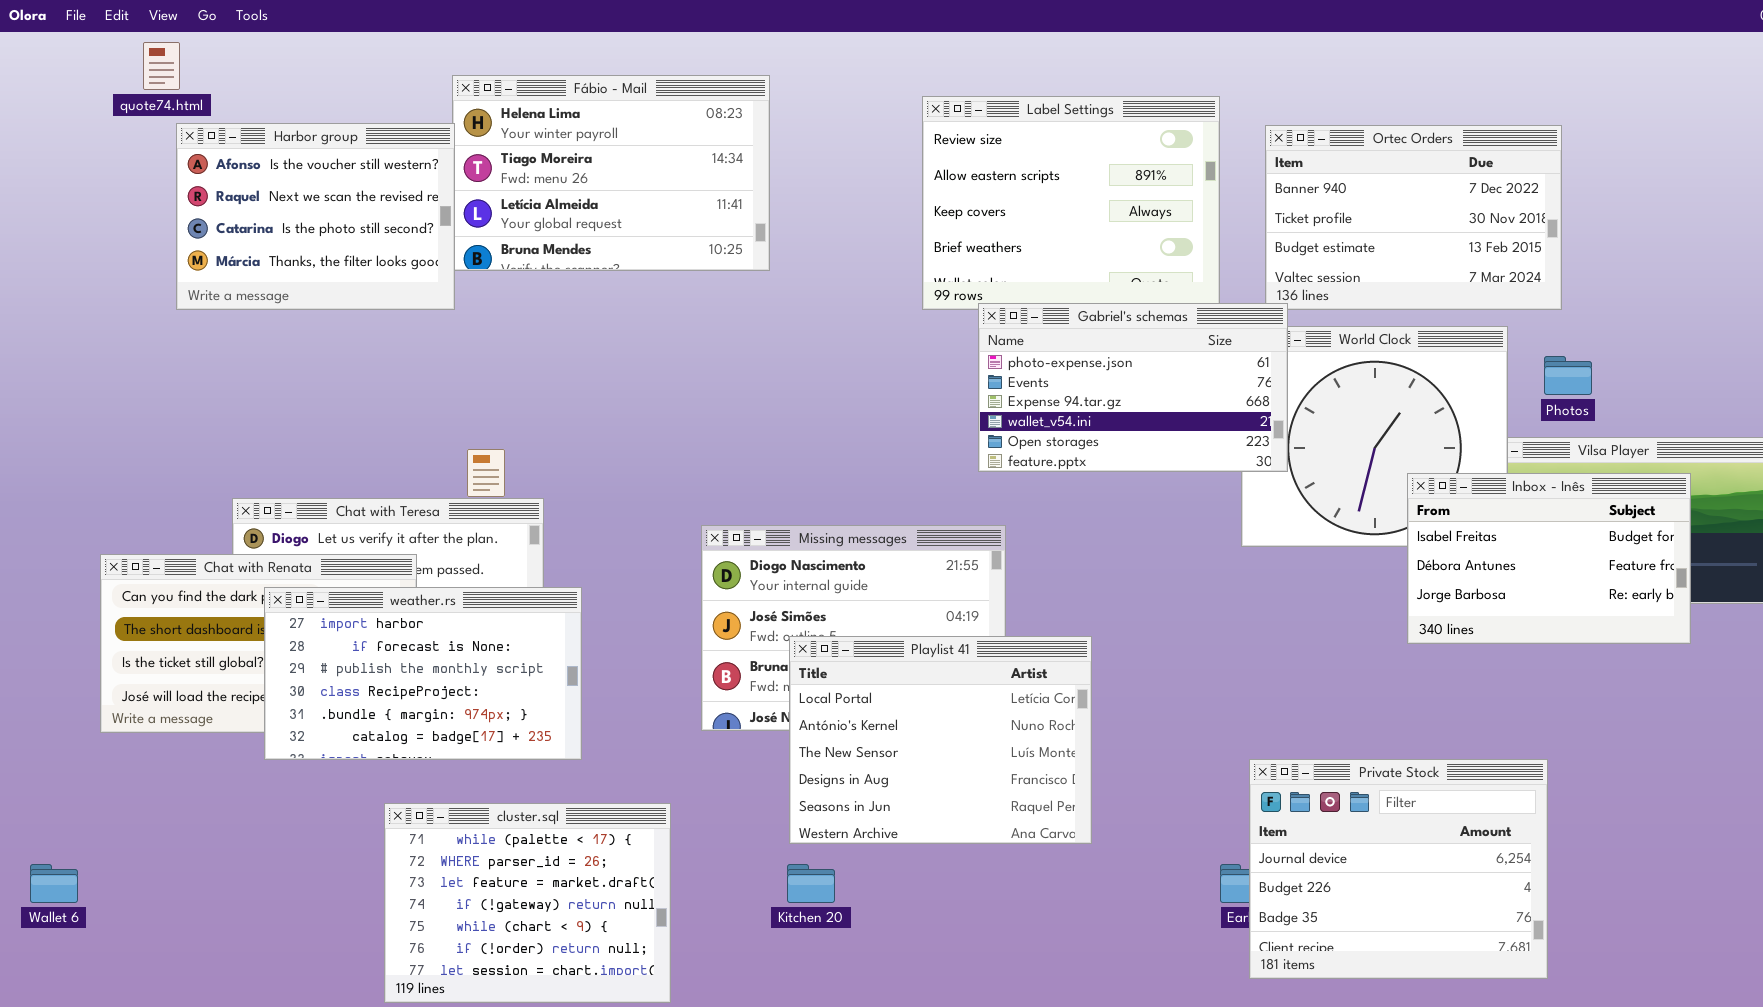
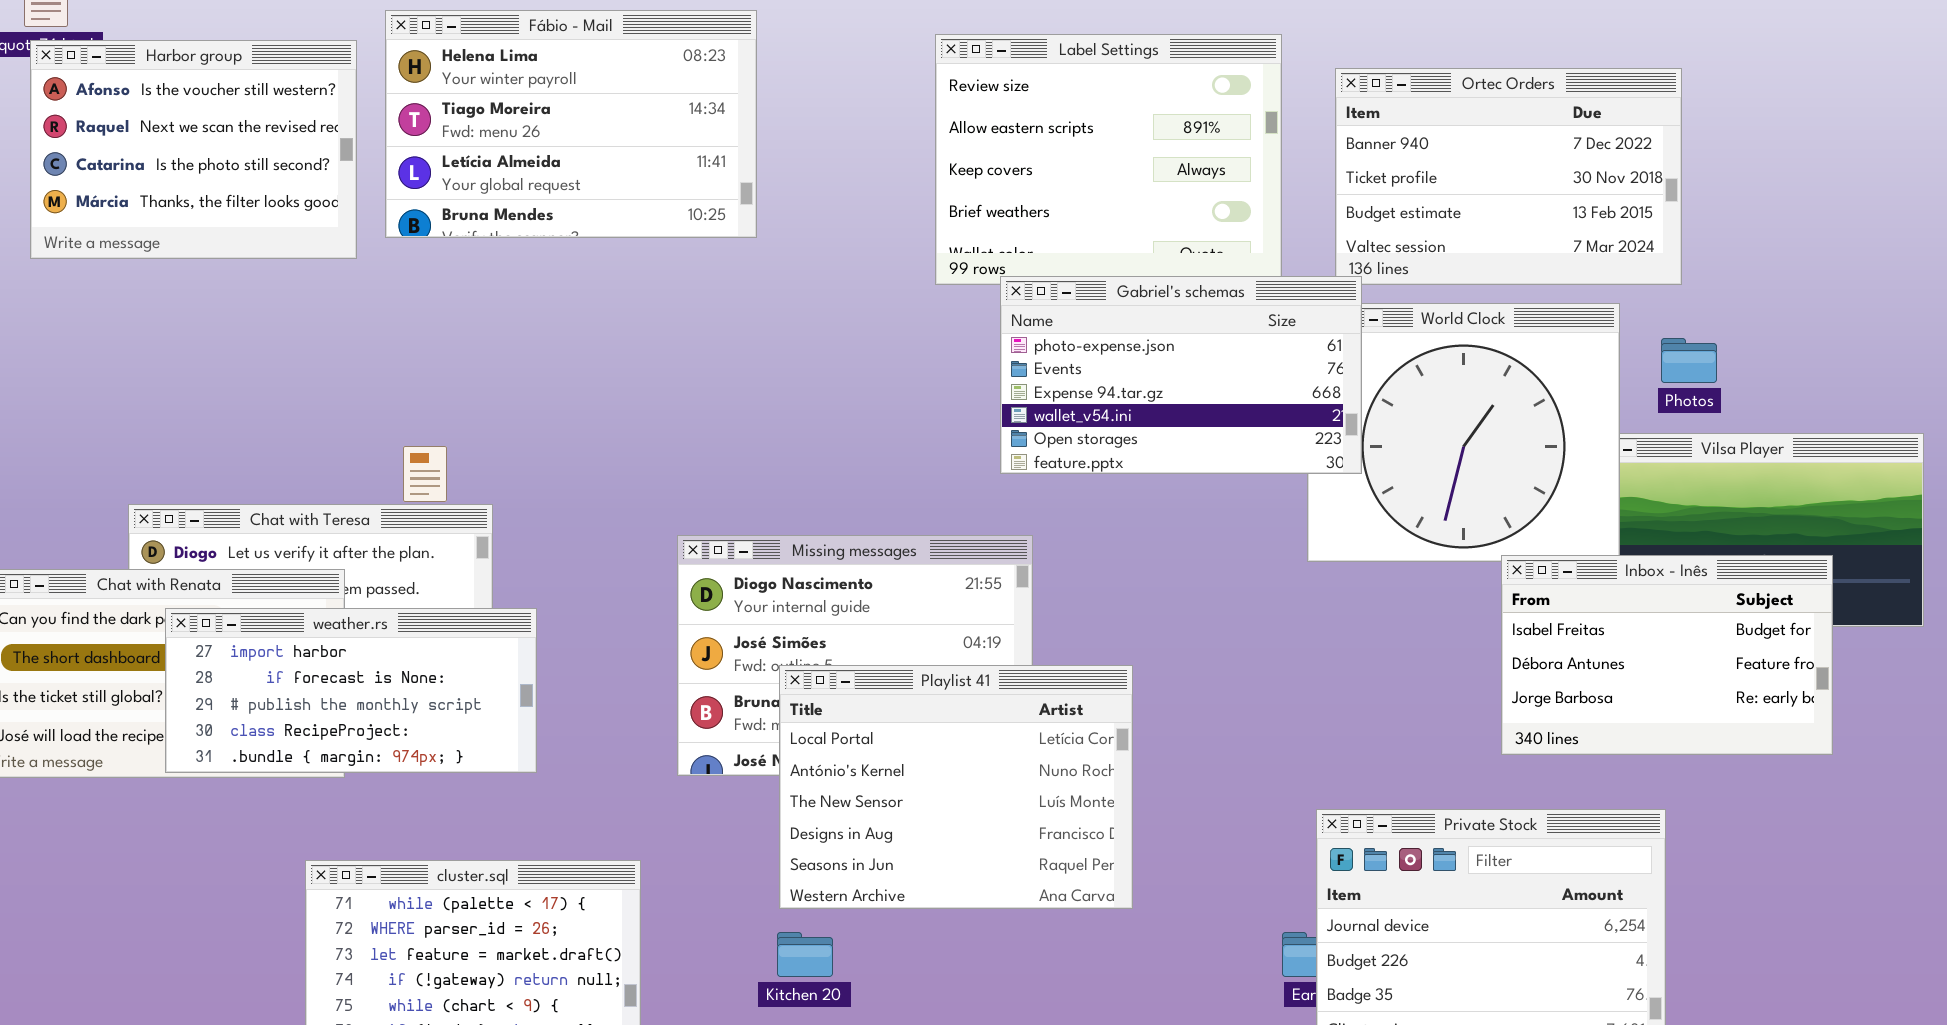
Harbor group: [176,123,455,310] -> [30,40,357,259], moved
Inbox - Inês: [1407,473,1691,644] -> [1501,555,1833,755], moved
weather.rs: [264,587,582,760] -> [165,608,537,773], resized

